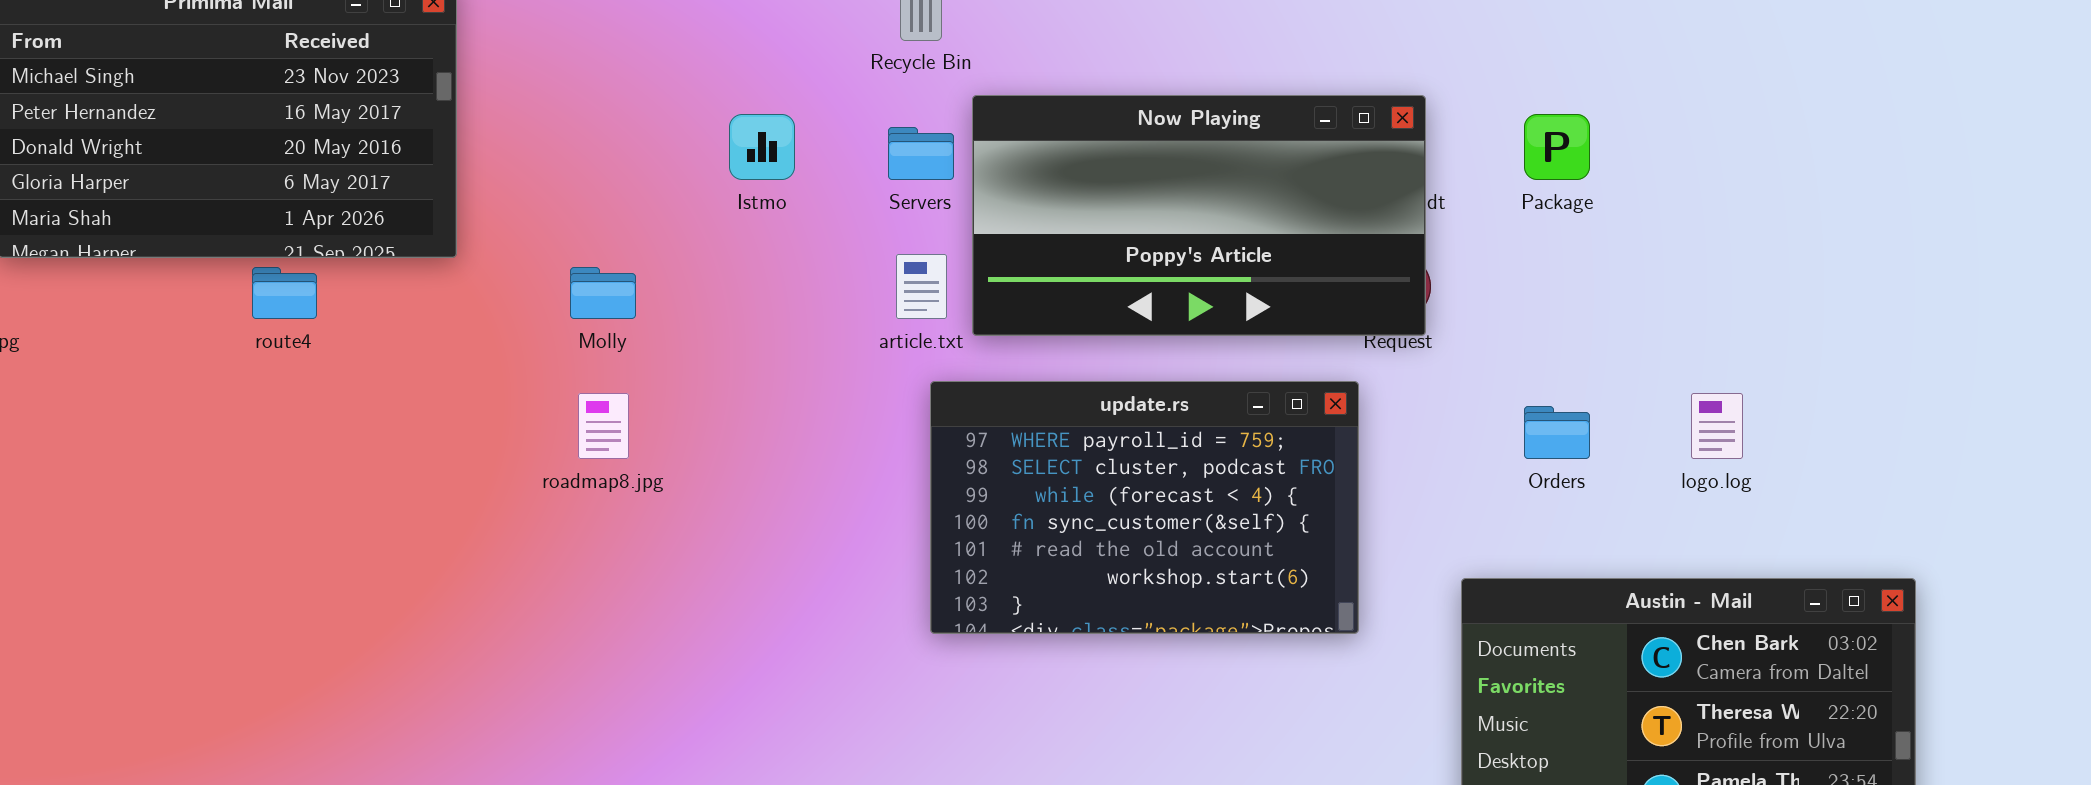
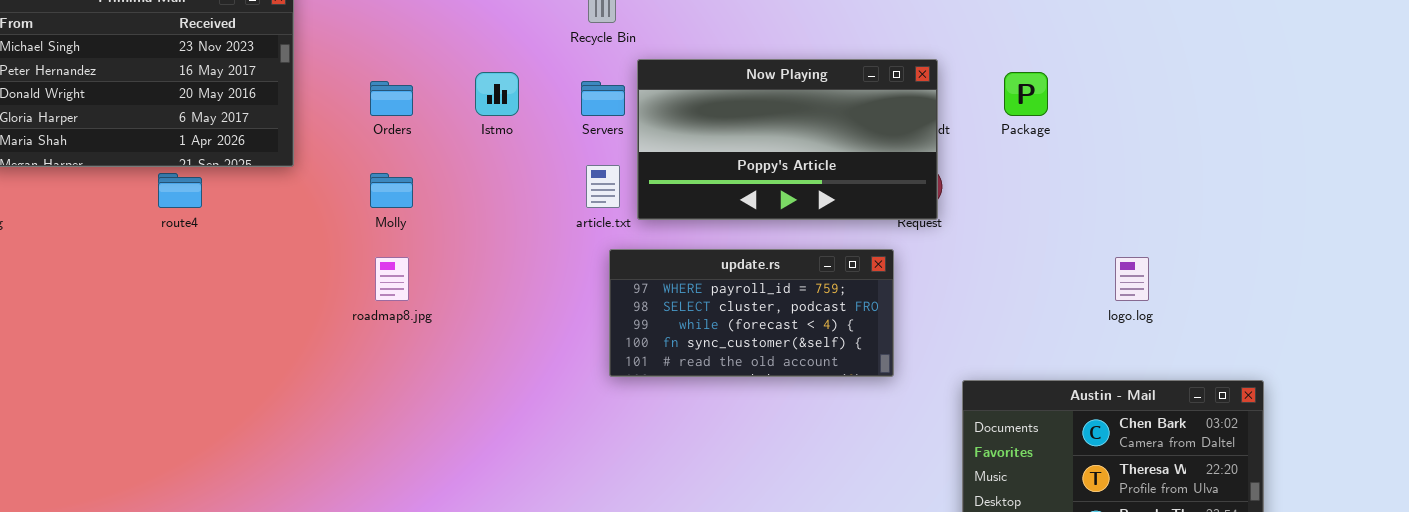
update.rs: [930,381,1359,634] -> [609,249,894,377], resized
Orders: [1524,406,1590,459] -> [370,81,413,116], moved

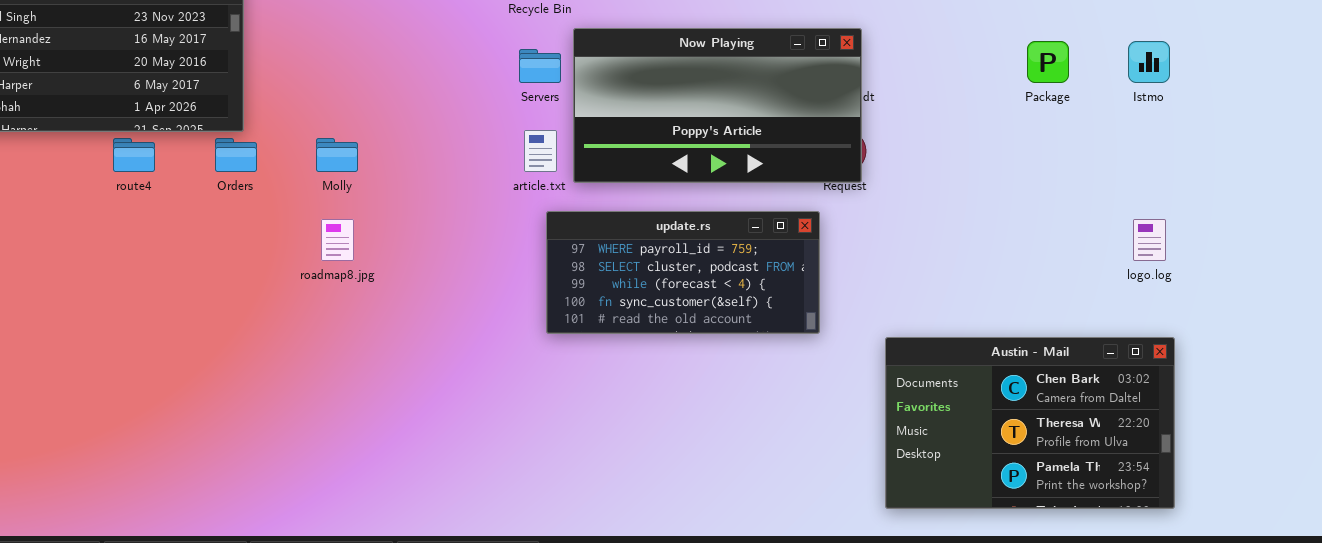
Istmo: [475,72,519,116] -> [1128,41,1170,83], moved
Package: [1004,72,1048,116] -> [1027,41,1069,83], moved
Orders: [370,81,413,116] -> [215,138,257,172], moved
logo.log: [1115,257,1149,301] -> [1133,219,1166,261], moved

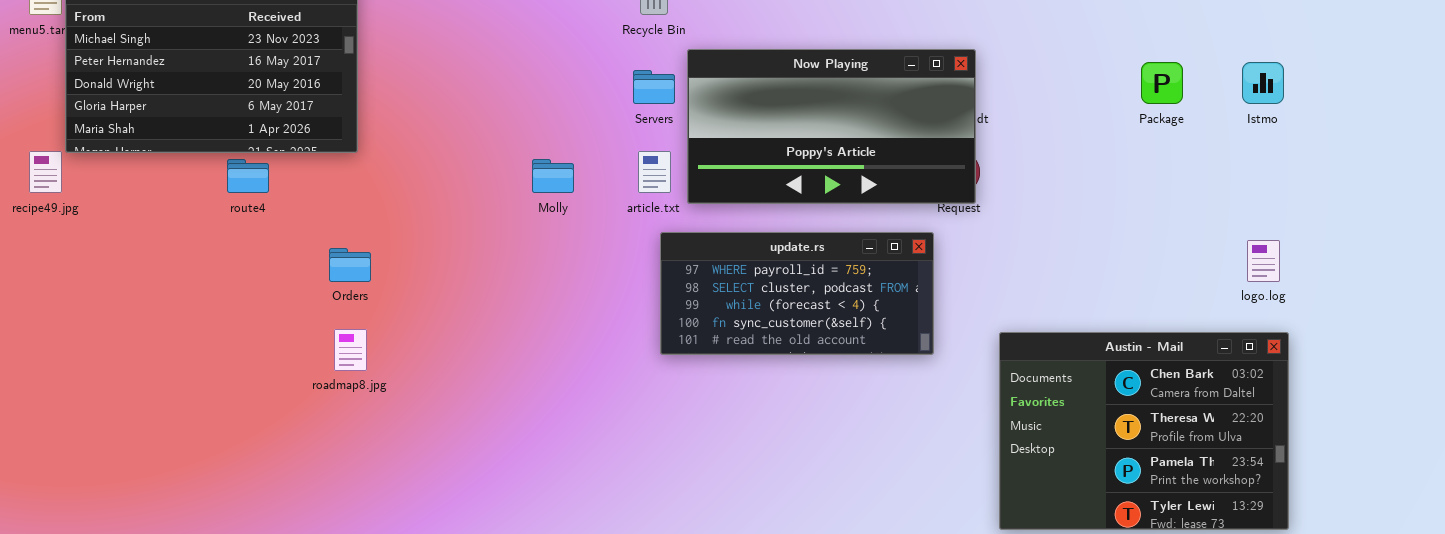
Orders: [215,138,257,172] -> [329,248,371,282], moved
Molly: [316,138,358,172] -> [532,159,574,193], moved
roadmap8.jpg: [321,219,354,261] -> [334,329,367,371], moved
Austin - Mail: [885,337,1175,509] -> [999,332,1289,530], resized

